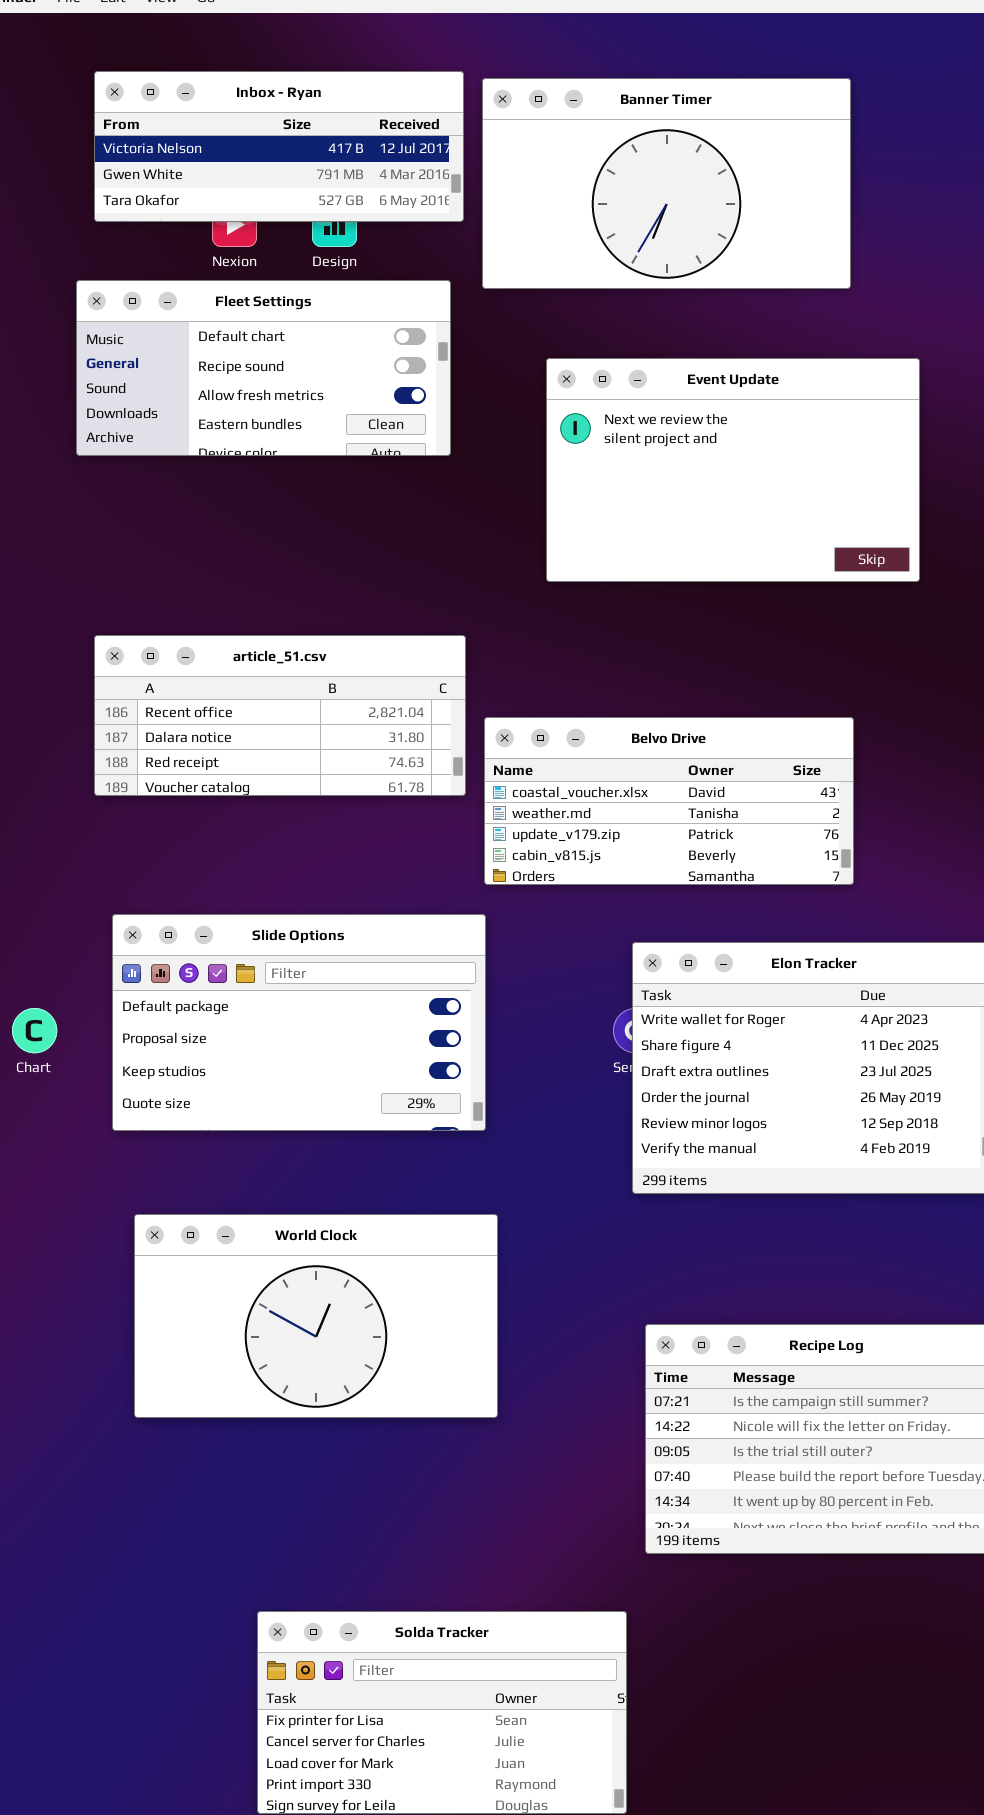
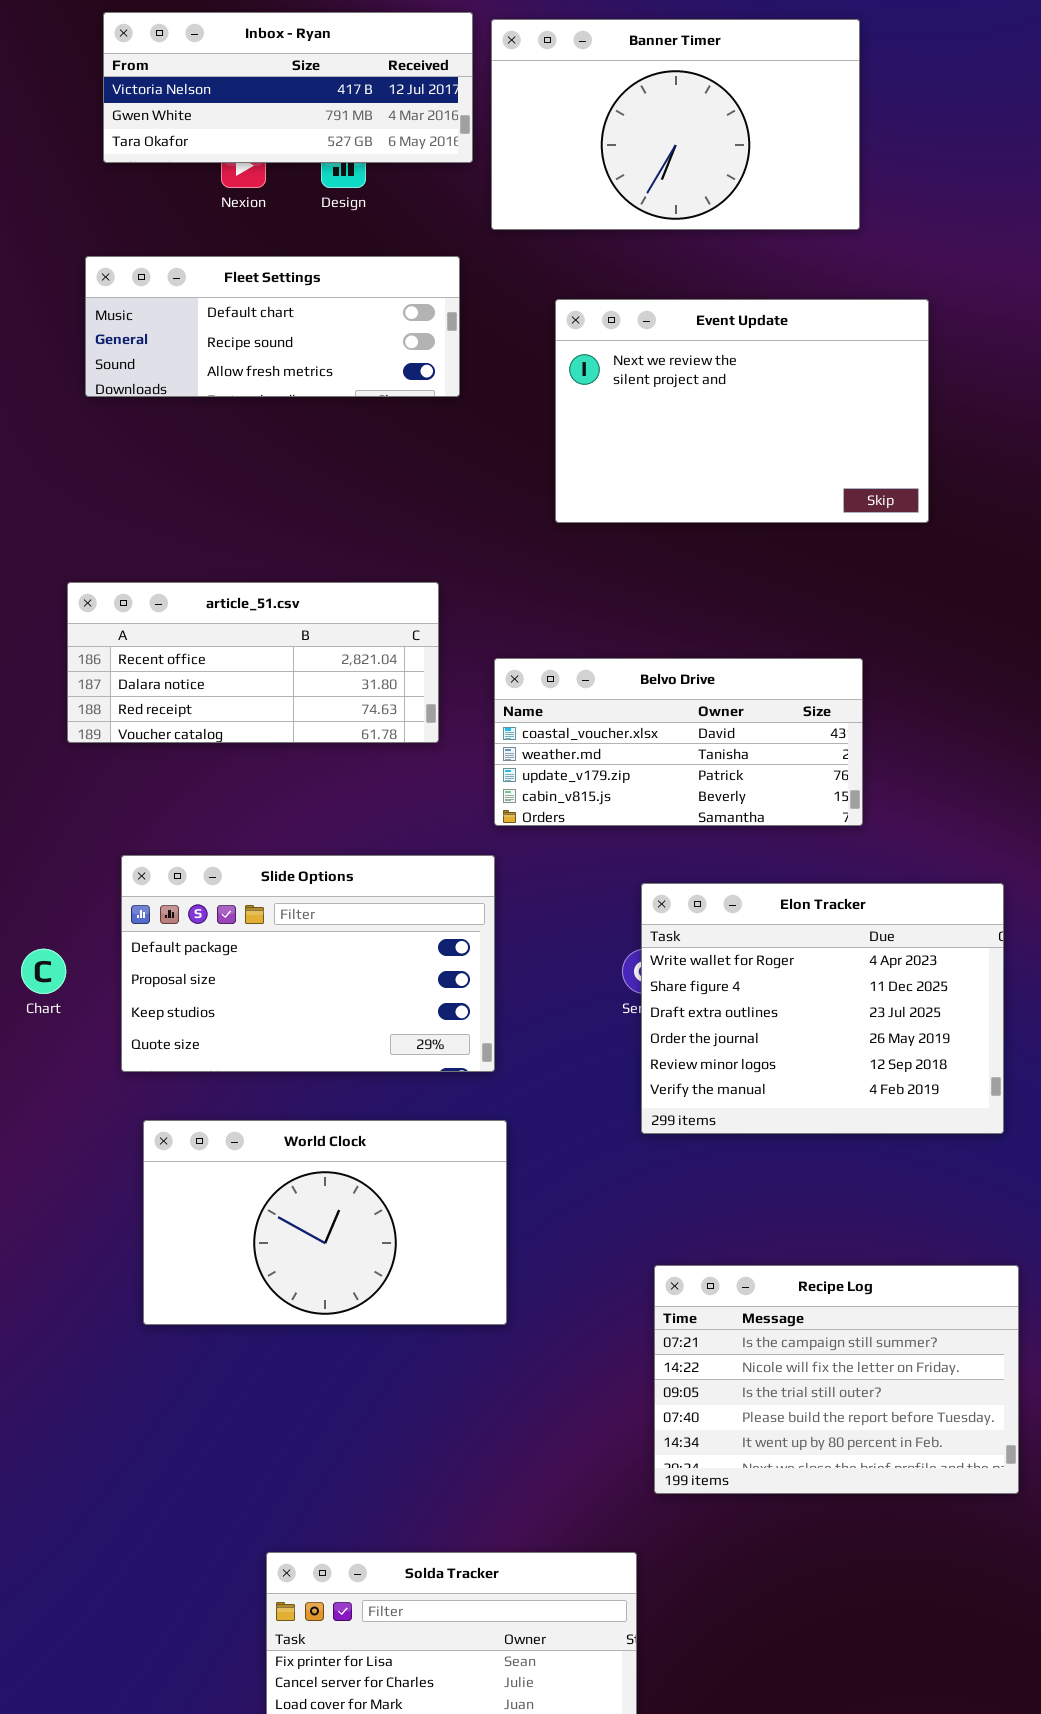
Fleet Settings: [76,280,451,456] -> [85,256,460,397], resized
article_51.csv: [94,635,466,796] -> [67,582,439,743], moved
World Clock: [134,1214,498,1418] -> [143,1120,507,1325], moved

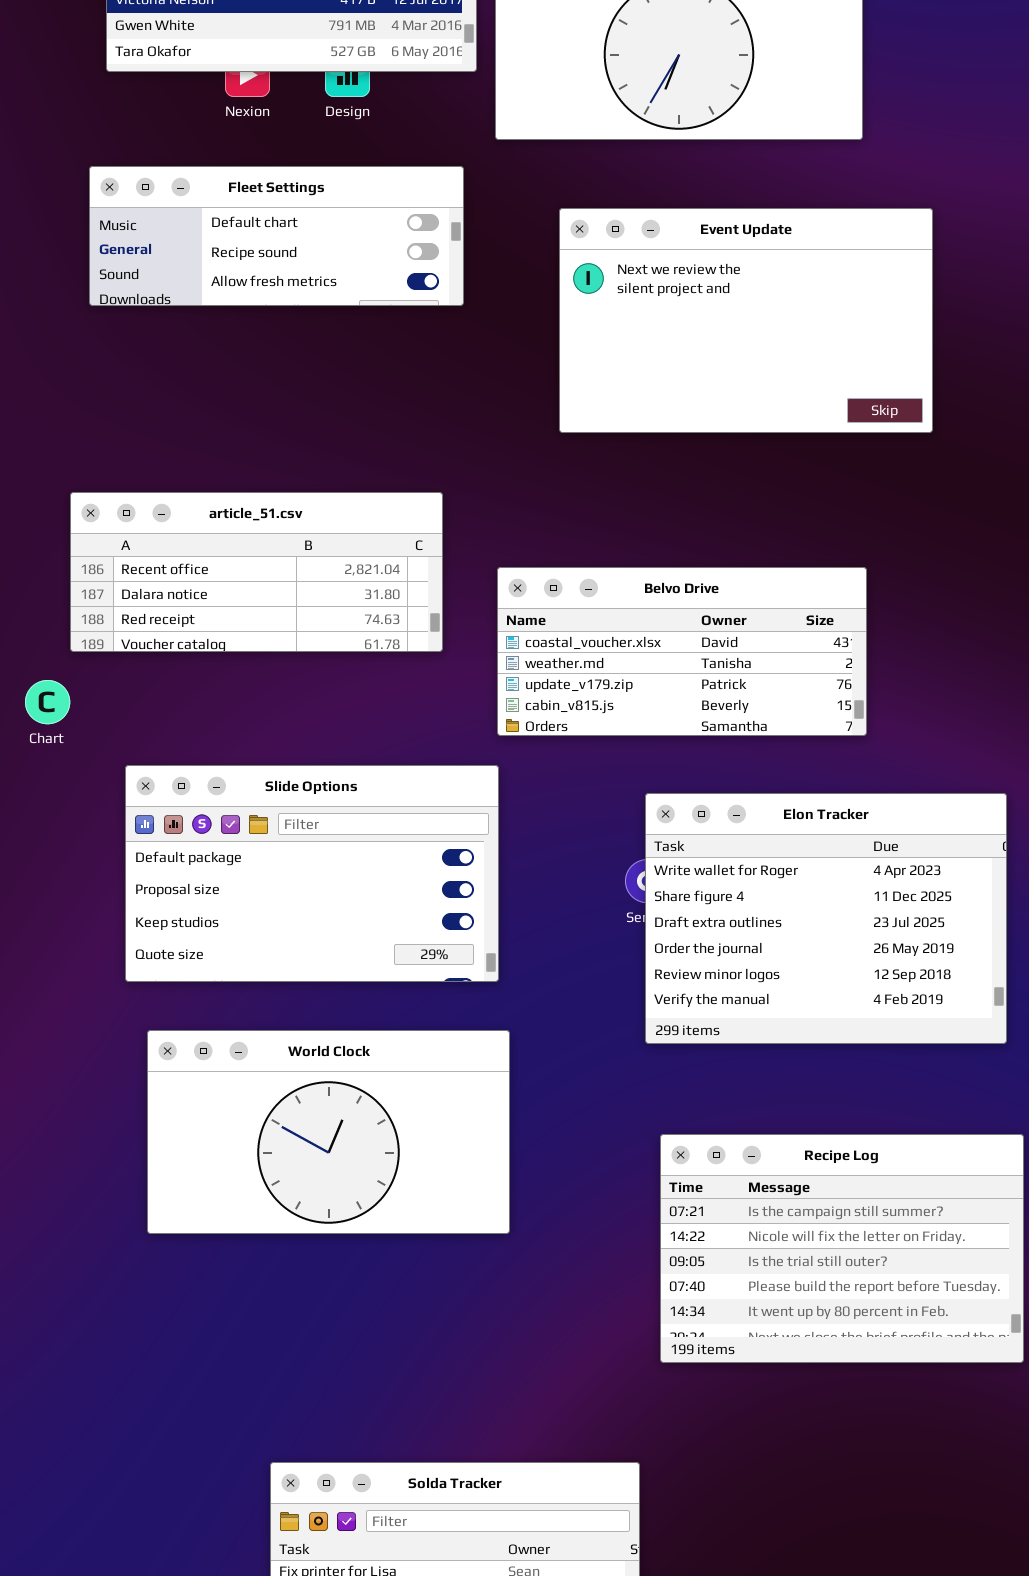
Chart: [21,949,66,994] -> [25,680,70,724], moved
Recipe Log: [654,1265,1019,1494] -> [660,1134,1024,1363], moved

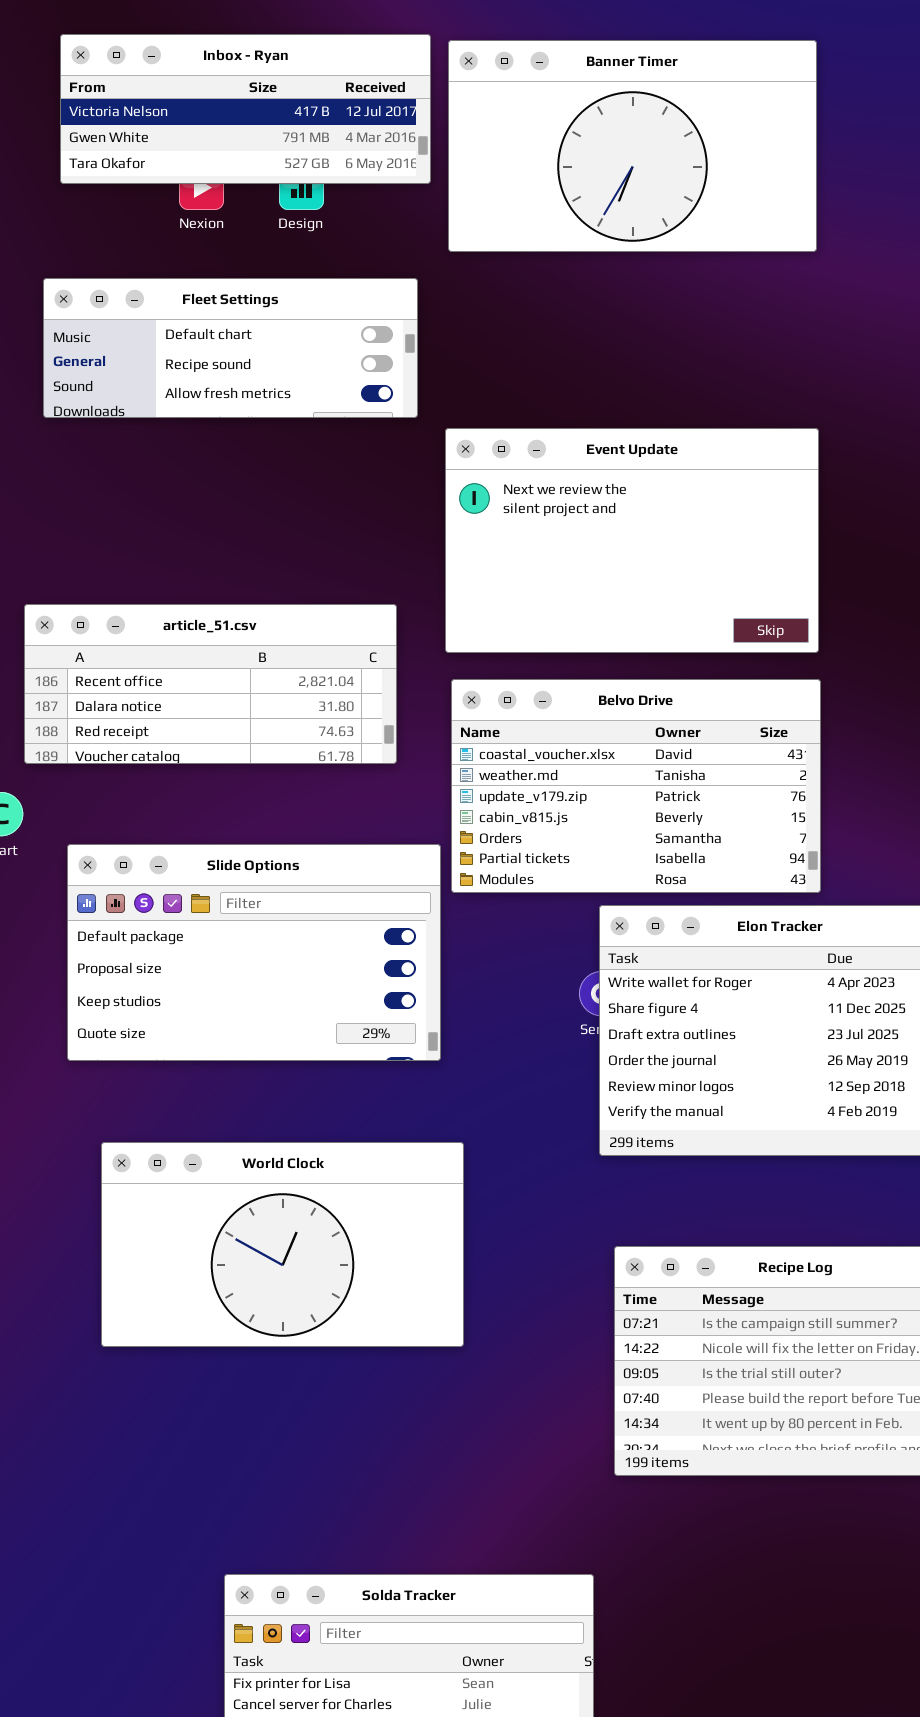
Event Update: [559,208,933,433] -> [445,428,819,653], moved
Belvo Drive: [497,567,867,736] -> [451,679,821,893], resized
Slide Options: [125,765,499,982] -> [67,844,441,1061], moved

